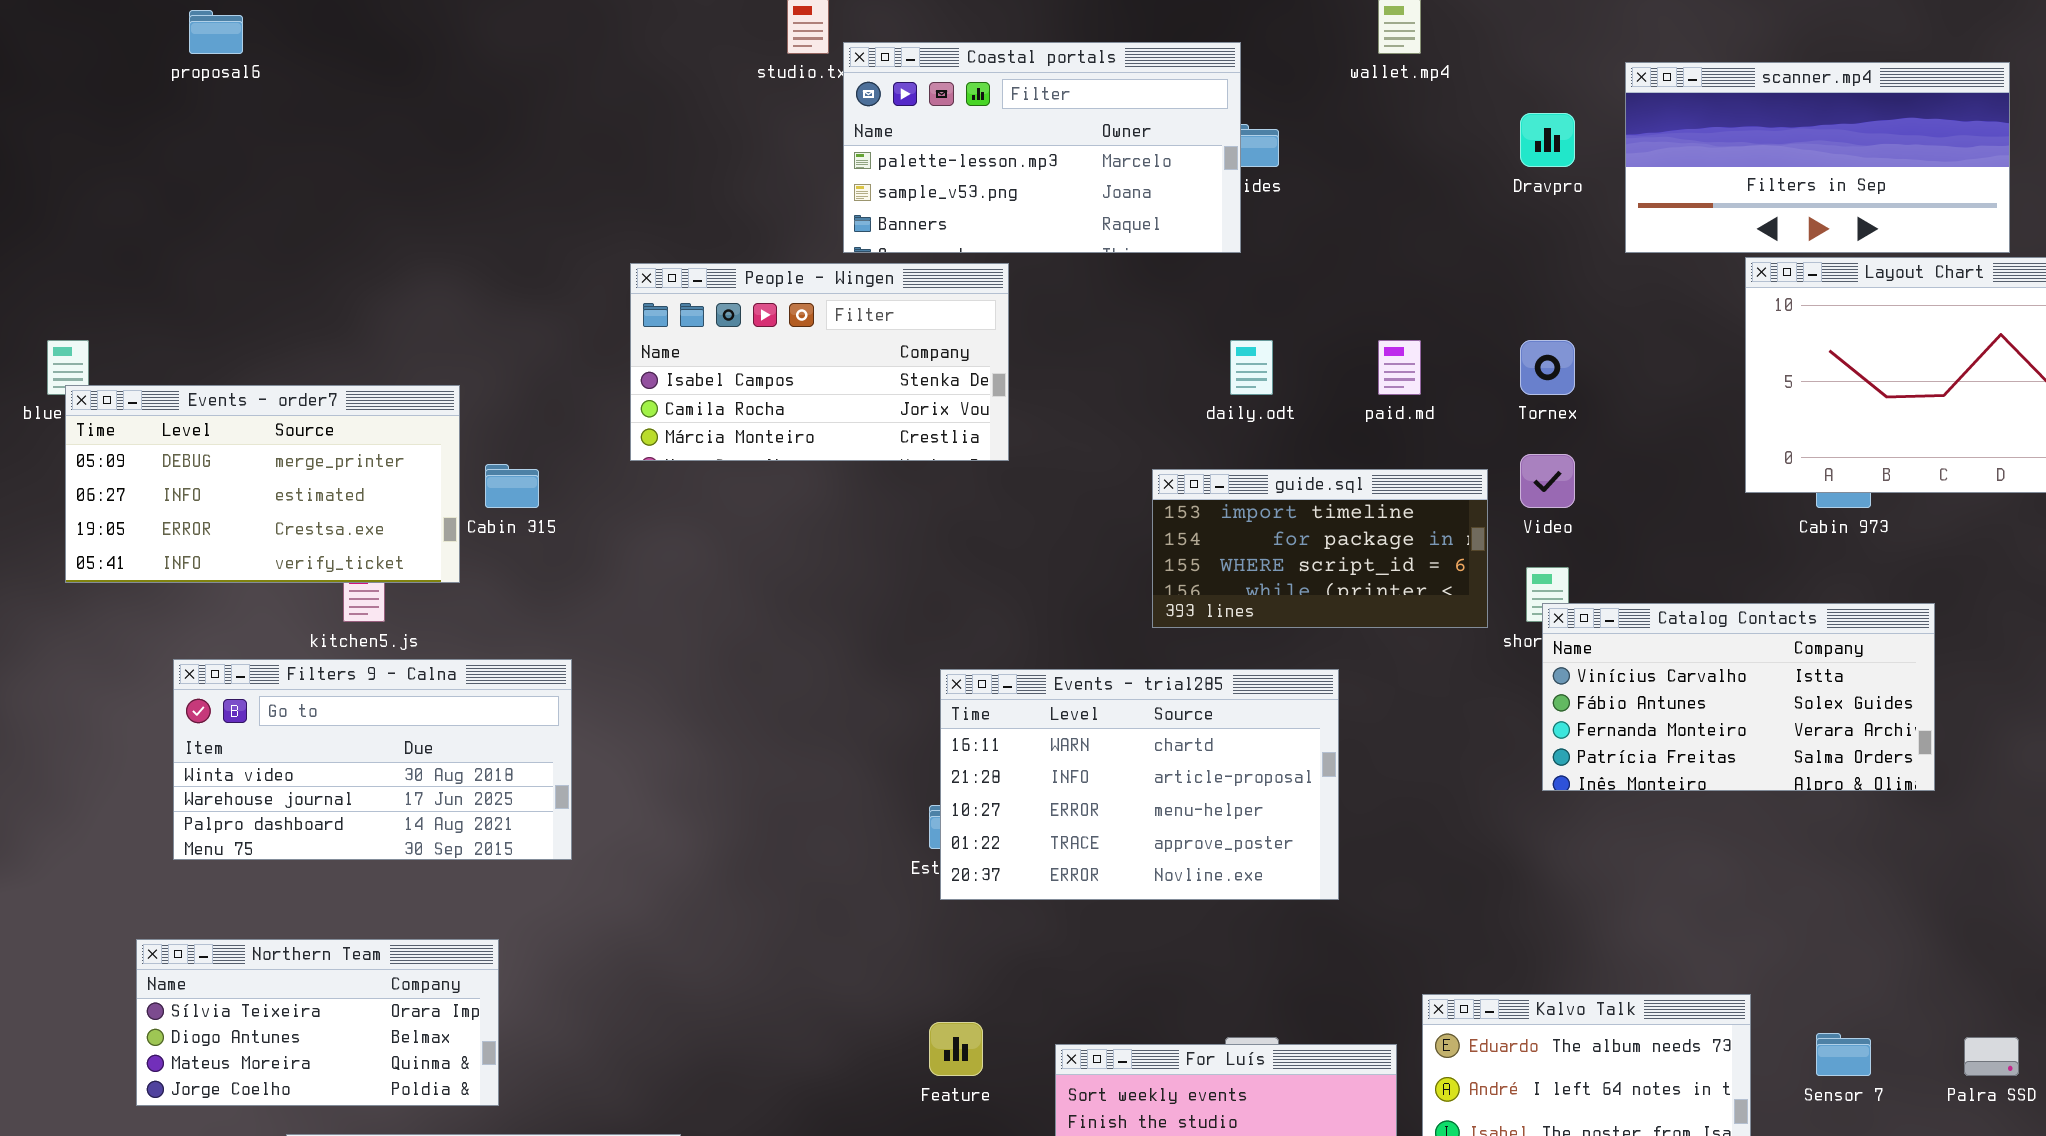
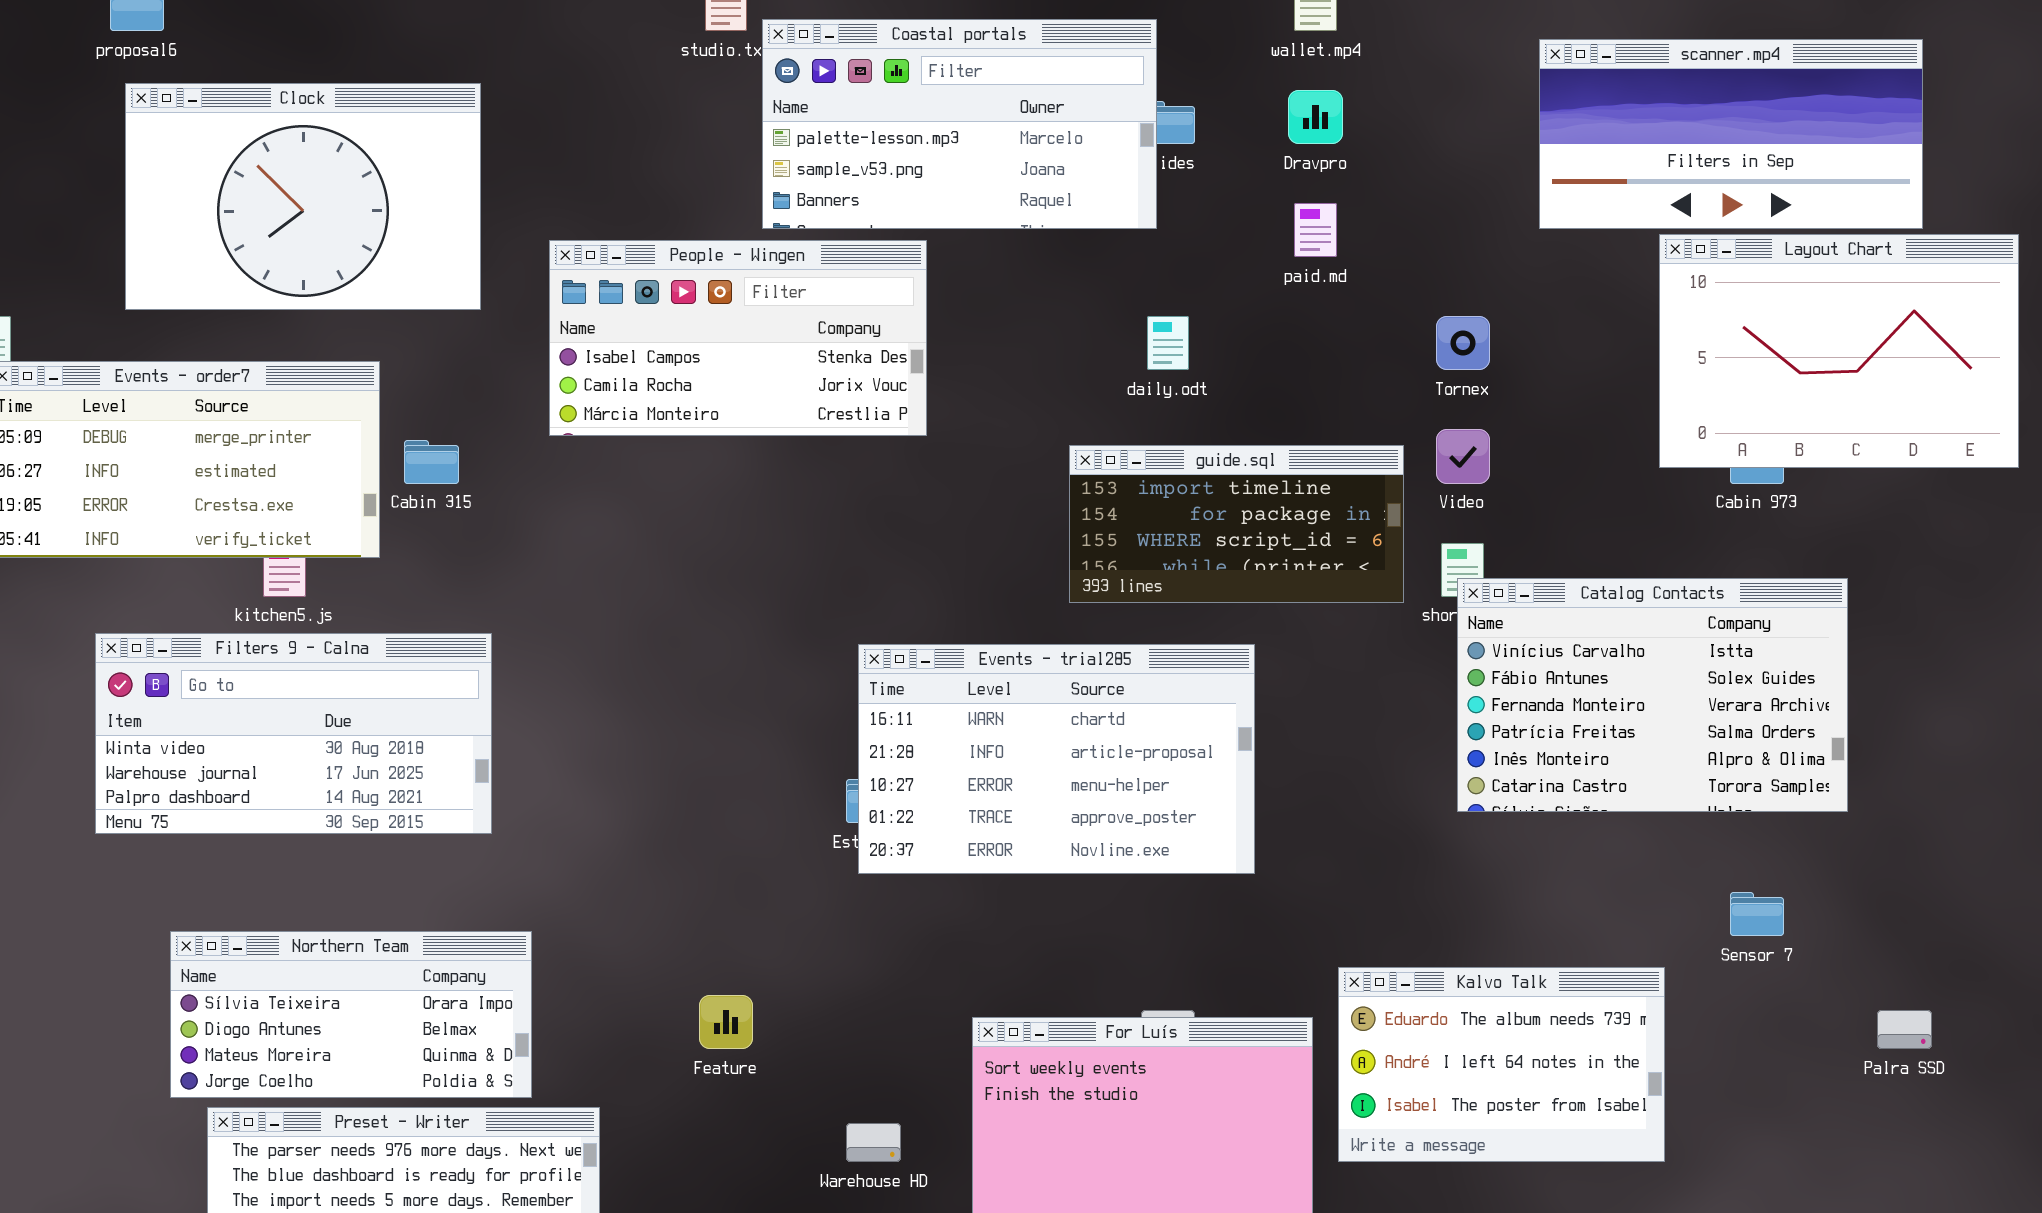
Clock: none -> [125,83,481,310], opened
Dravpro: [1520,113,1575,167] -> [1288,90,1343,144], moved
paid.md: [1378,340,1421,395] -> [1294,203,1337,257], moved
Catalog Contacts: [1542,603,1935,791] -> [1457,578,1848,812], resized
Northern Team: [136,939,499,1106] -> [170,931,532,1098], moved
Feature: [929,1022,983,1076] -> [699,995,753,1049], moved
Sensor 7: [1816,1033,1871,1076] -> [1730,892,1784,936], moved

